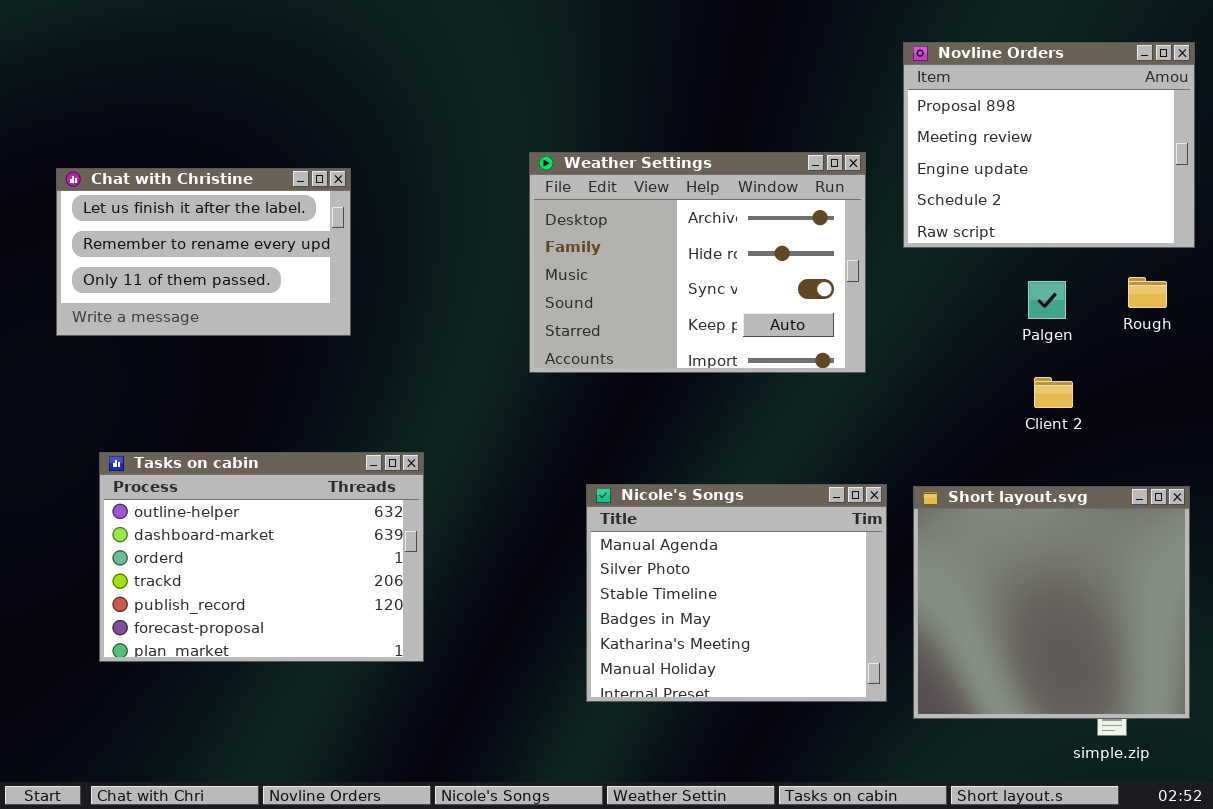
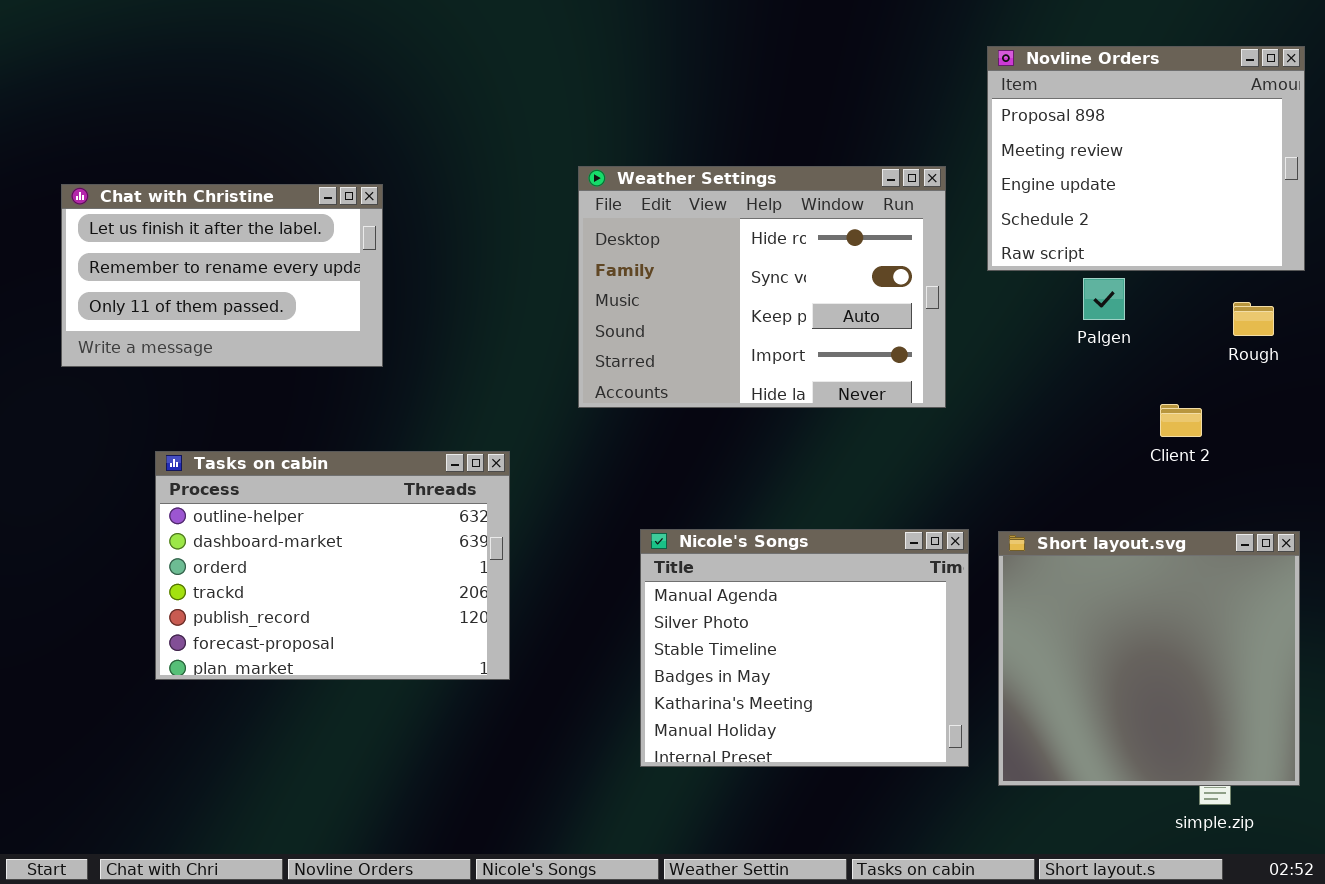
Weather Settings: [529,152,866,373] -> [578,166,946,408], scrolled down 1 row
Palgen: [1028,281,1066,319] -> [1083,278,1125,320], moved
Client 2: [1034,377,1073,408] -> [1160,404,1202,437], moved
Tasks on cabin: [99,452,424,662] -> [155,451,510,680], moved

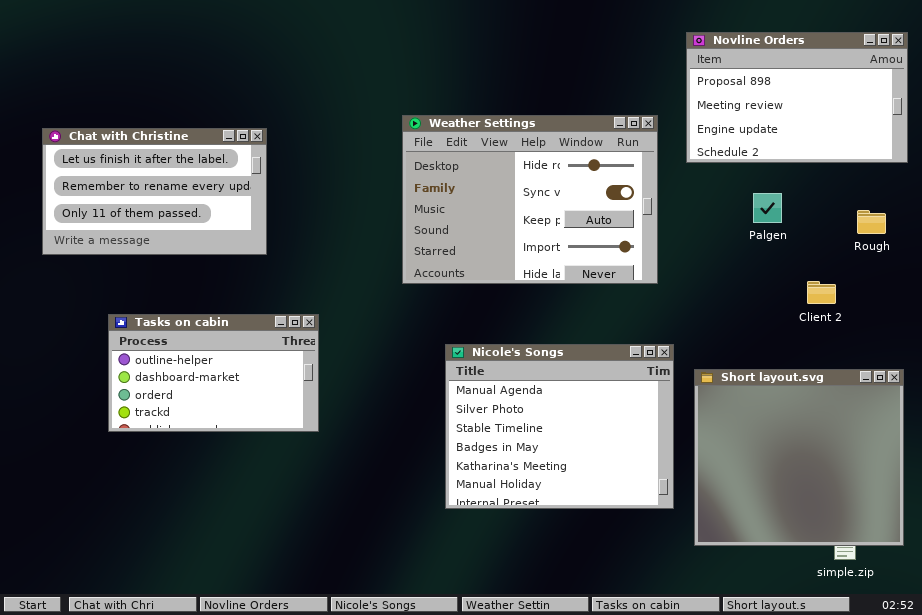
Novline Orders: [987,46,1305,271] -> [686,32,908,163], resized
Tasks on cabin: [155,451,510,680] -> [108,314,319,432], resized
Nicole's Songs: [640,529,969,767] -> [445,344,674,509], moved

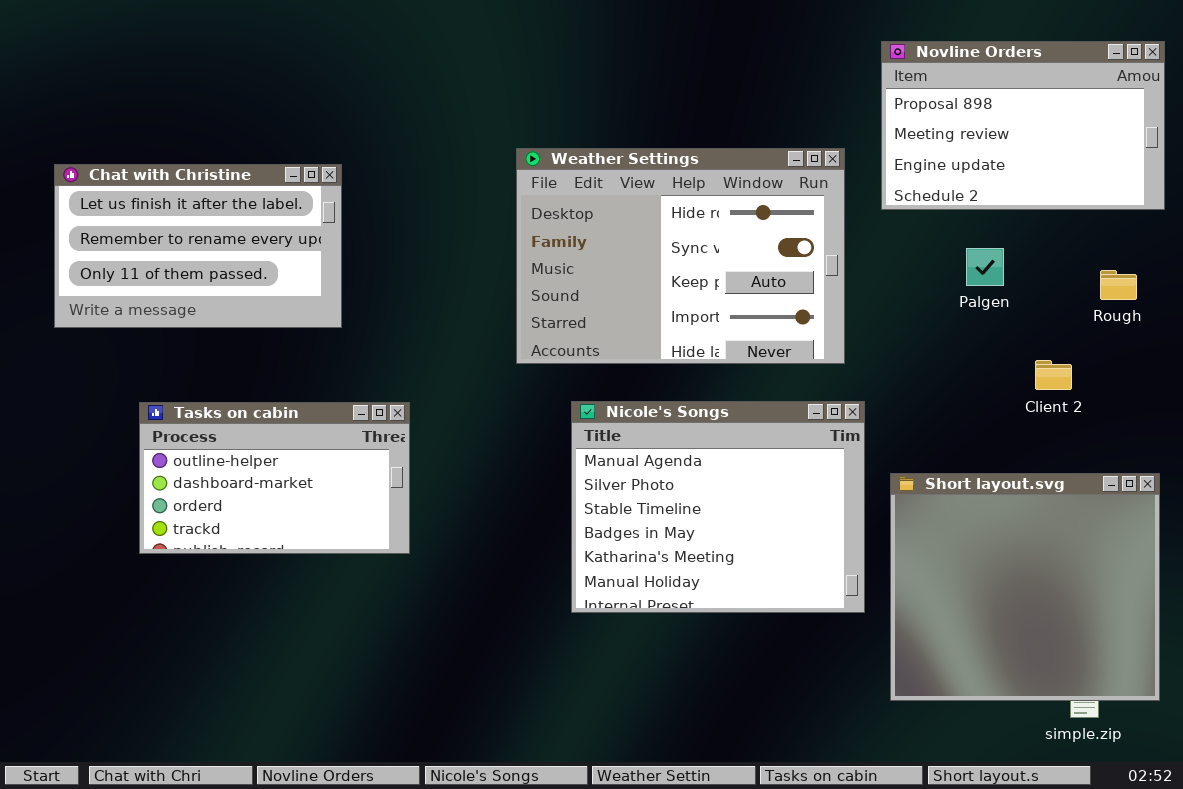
Nicole's Songs: [445,344,674,509] -> [571,401,865,613], moved

